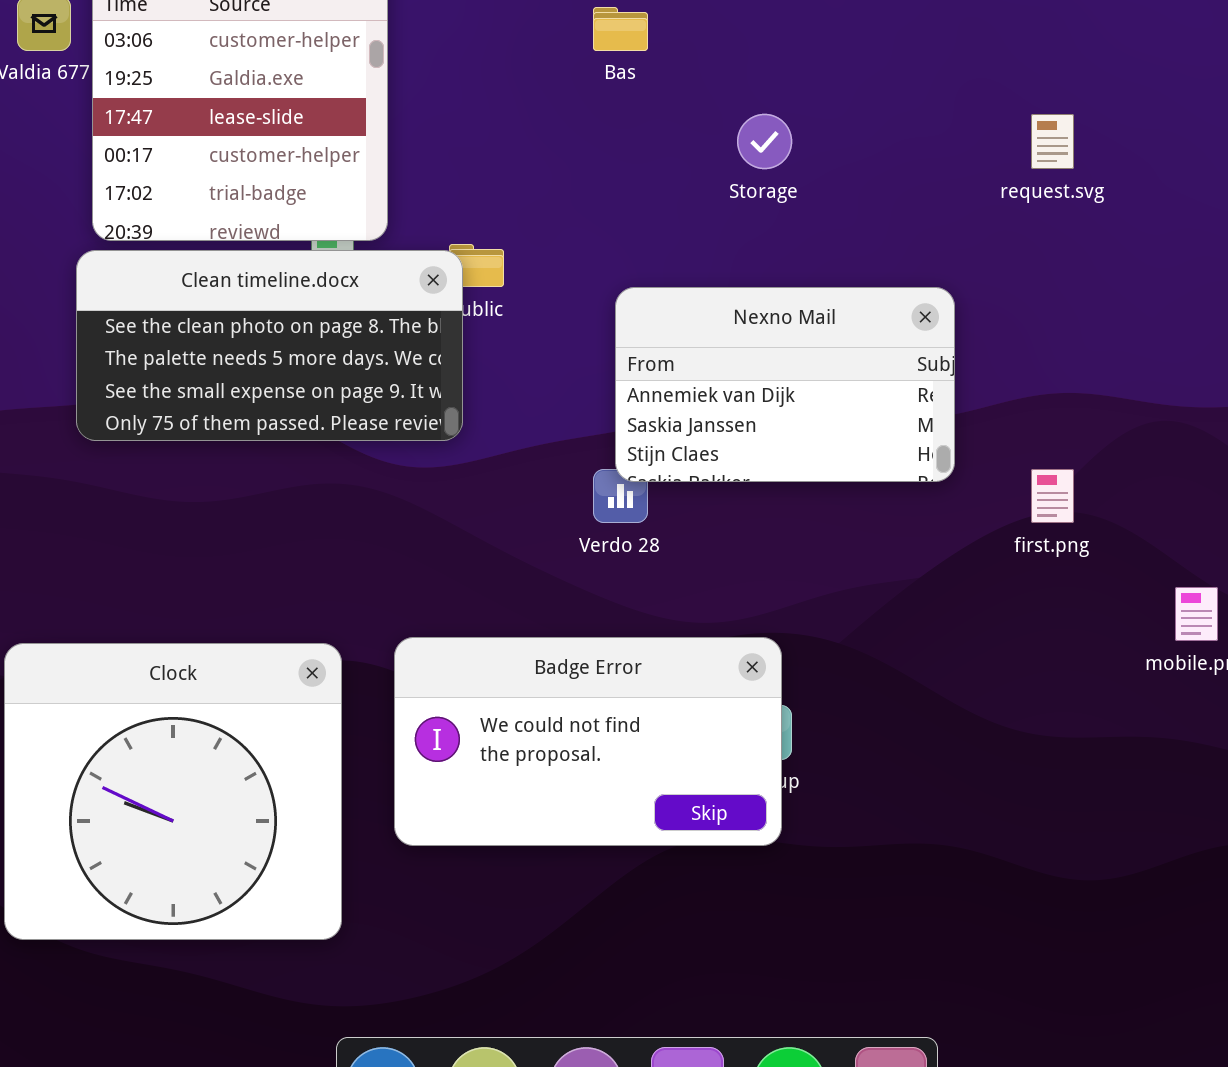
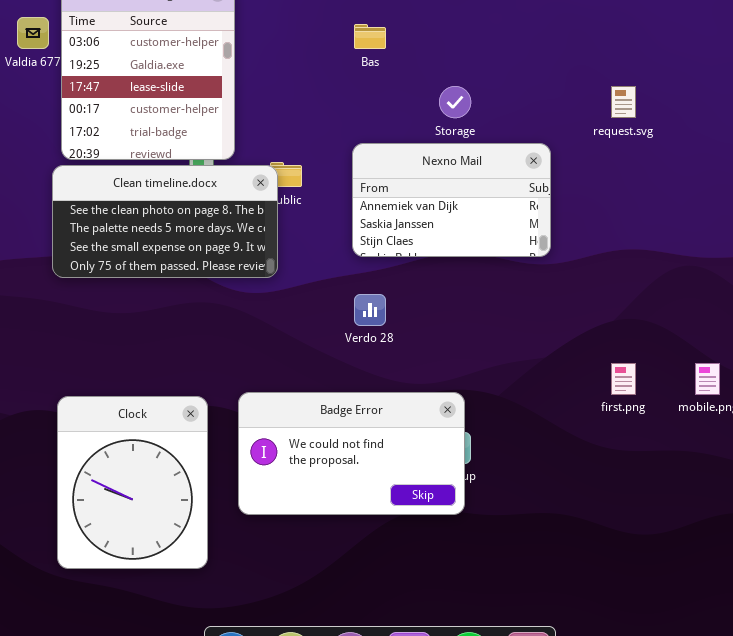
Nexno Mail: [615,287,955,482] -> [352,143,551,257], moved
first.png: [1031,469,1074,523] -> [611,363,636,395], moved
Clock: [4,643,342,940] -> [57,396,208,569], resized

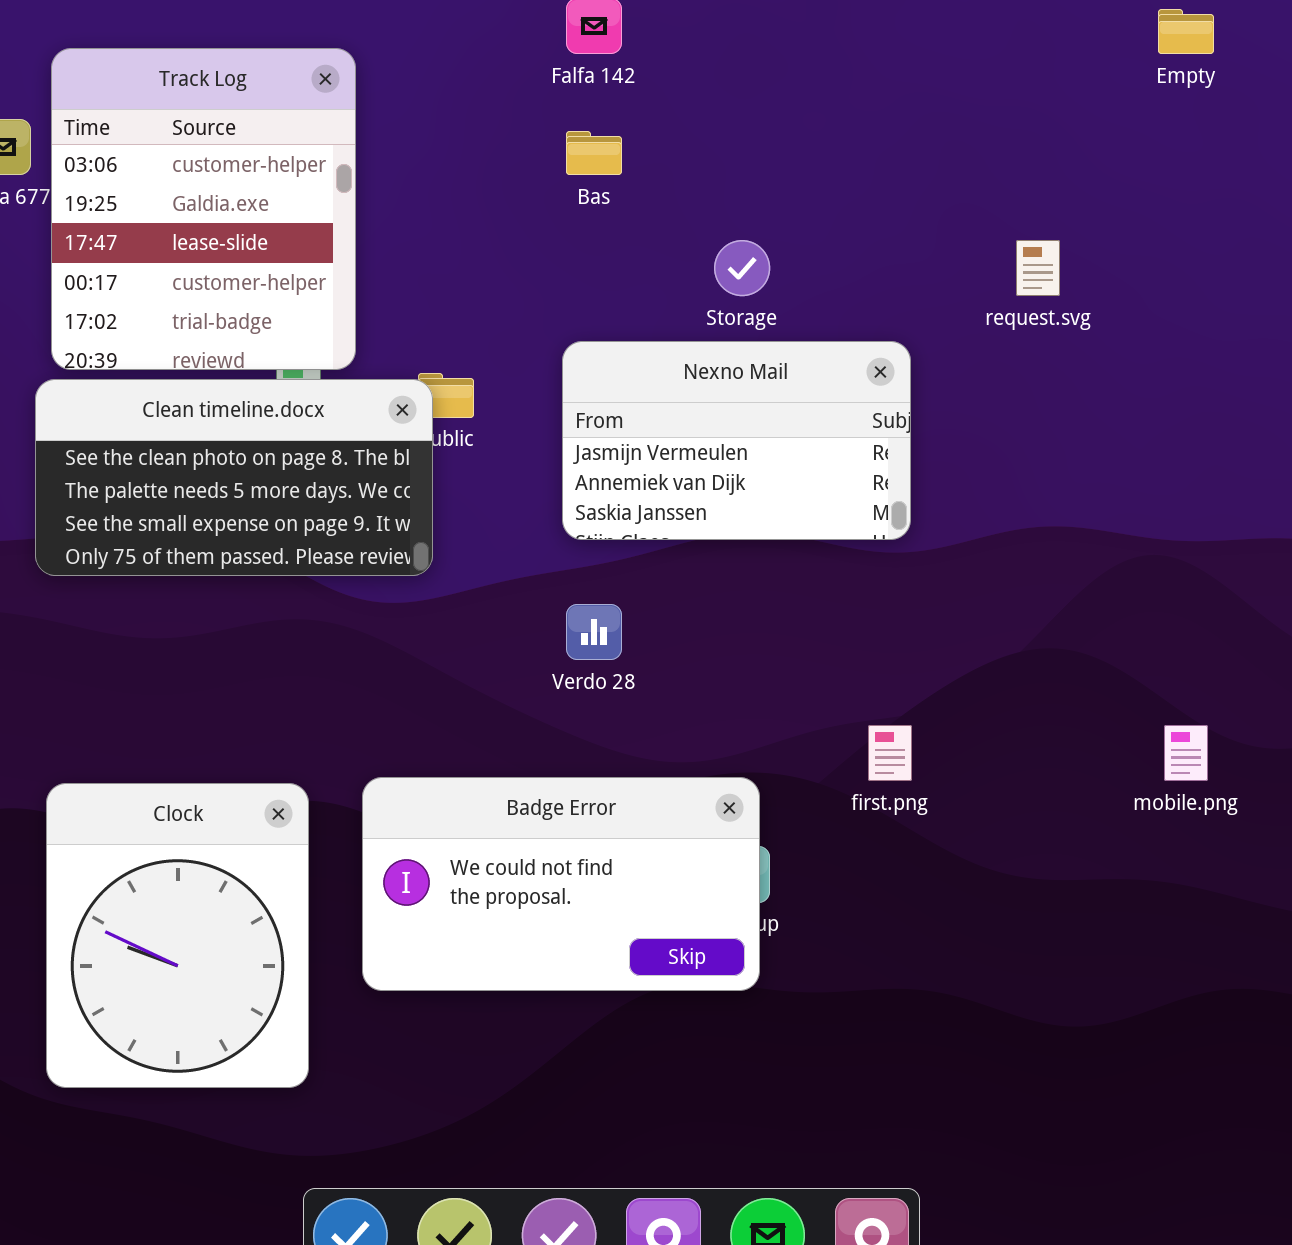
Nexno Mail: [352,143,551,257] -> [562,341,911,540], scrolled up 1 row
first.png: [611,363,636,395] -> [868,725,912,781], moved

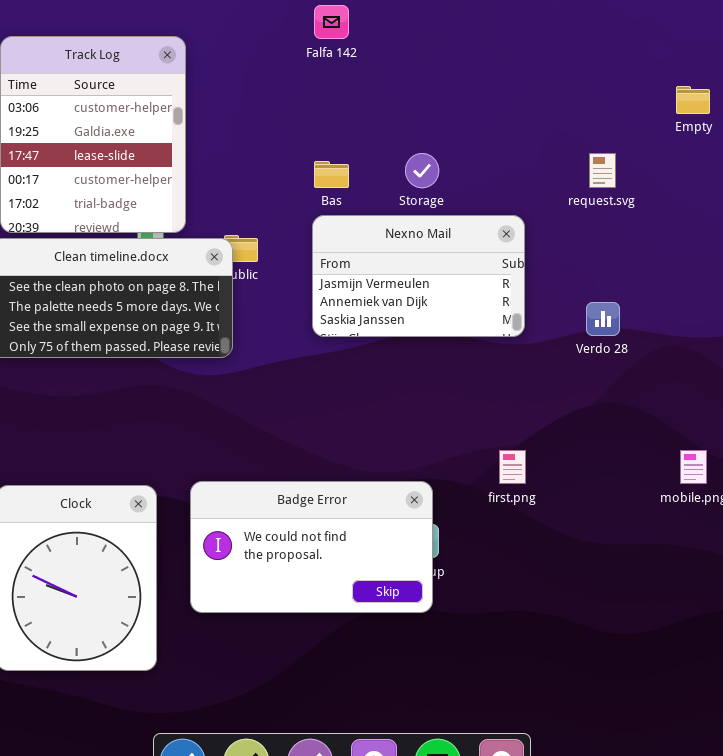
Empty: [1158,9,1214,54] -> [676,86,710,114], moved
Bas: [566,131,622,175] -> [314,161,349,188], moved
Verdo 28: [566,604,622,660] -> [586,302,620,336], moved

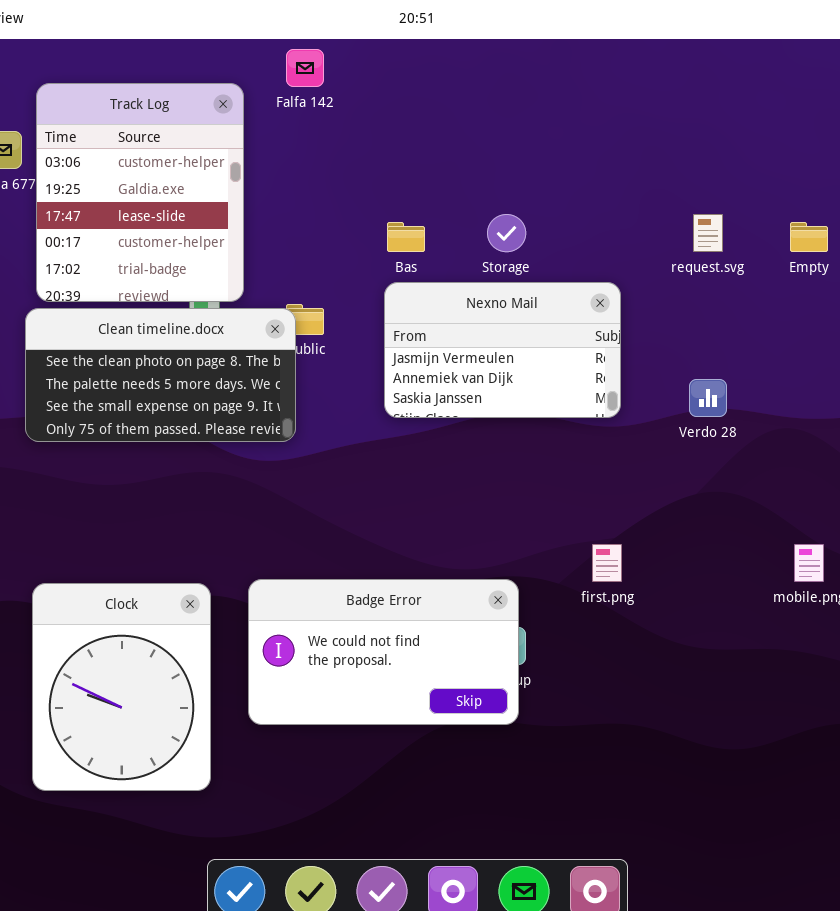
Falfa 142: [314,5,349,39] -> [286,49,324,87], moved
Empty: [676,86,710,114] -> [790,222,828,252], moved

